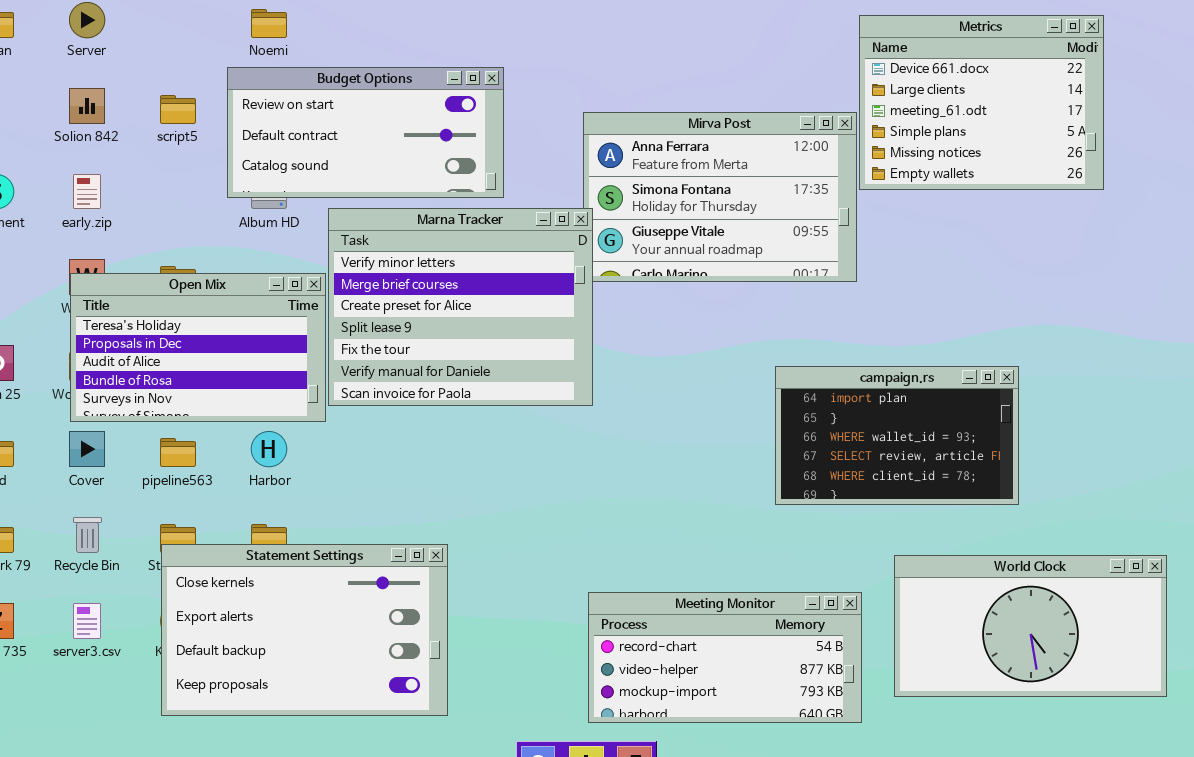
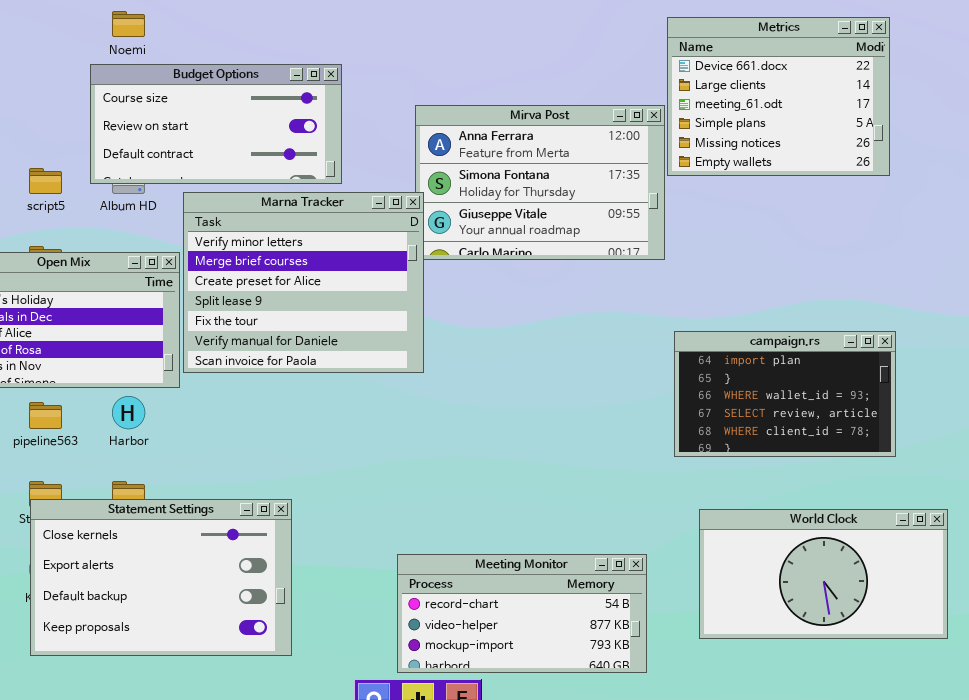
Budget Options: [227,67,504,198] -> [90,64,342,184], scrolled up 1 row
script5: [160,95,196,124] -> [29,168,62,194], moved
campaign.rs: [775,366,1019,505] -> [674,331,896,457], moved
Meeting Monitor: [588,592,862,723] -> [397,554,647,673], moved

